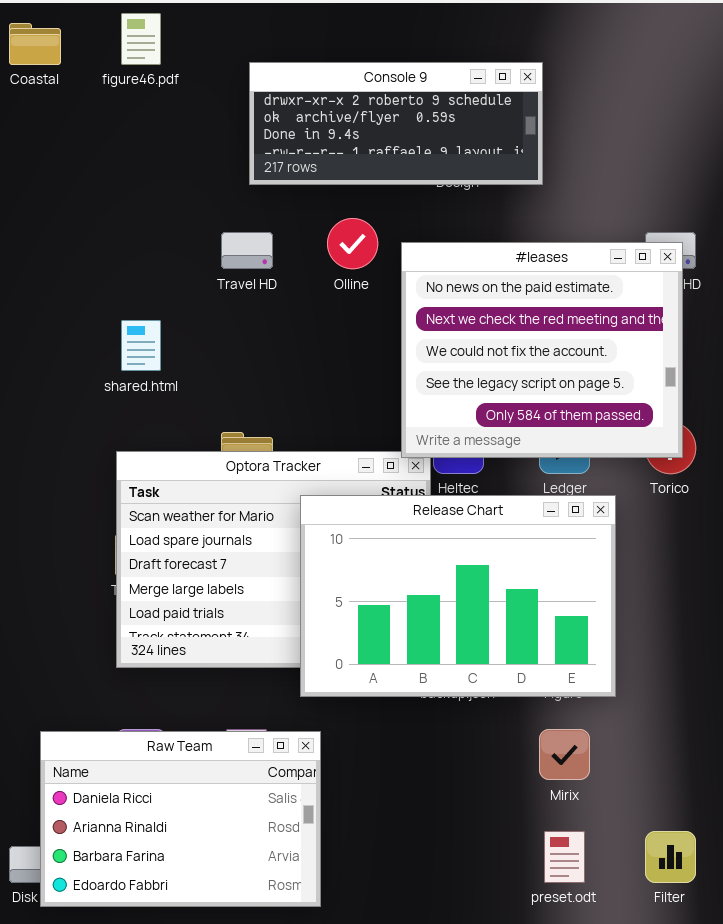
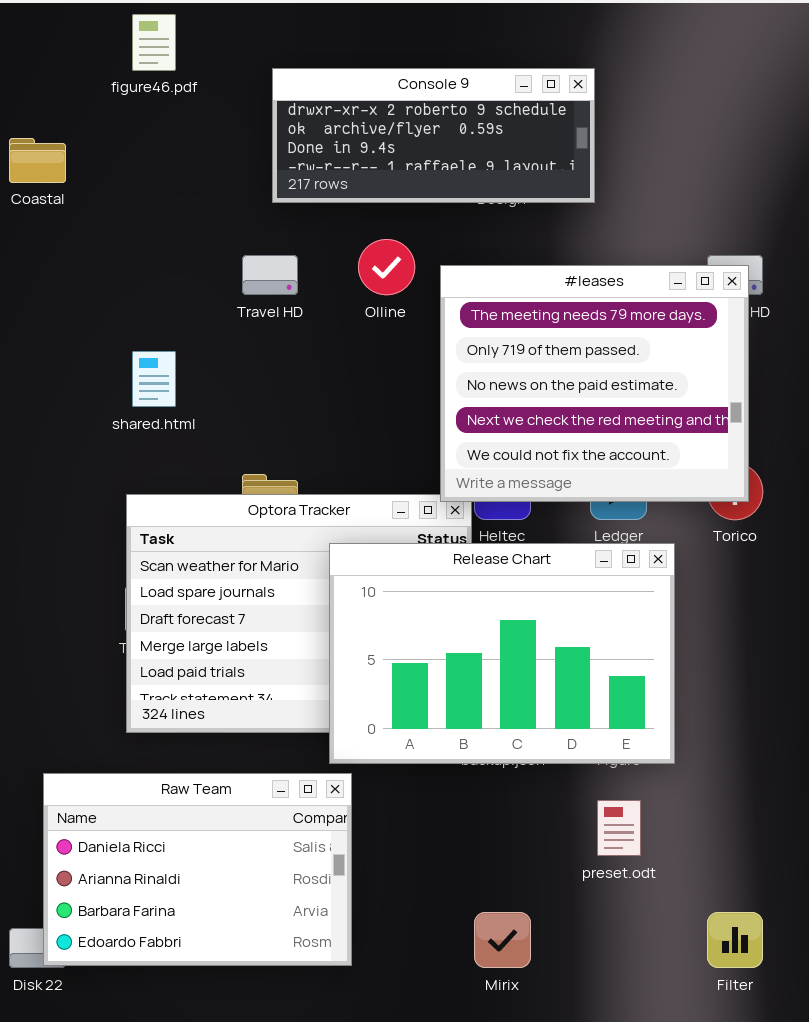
Coastal: [9,23,61,65] -> [9,138,66,183], moved
#leases: [401,242,683,458] -> [440,265,749,502], scrolled up 2 rows
Mirix: [539,729,590,780] -> [474,912,531,968], moved
Raw Team: [40,731,321,907] -> [43,773,352,966], moved
preset.odt: [544,831,585,883] -> [597,800,641,856], moved

